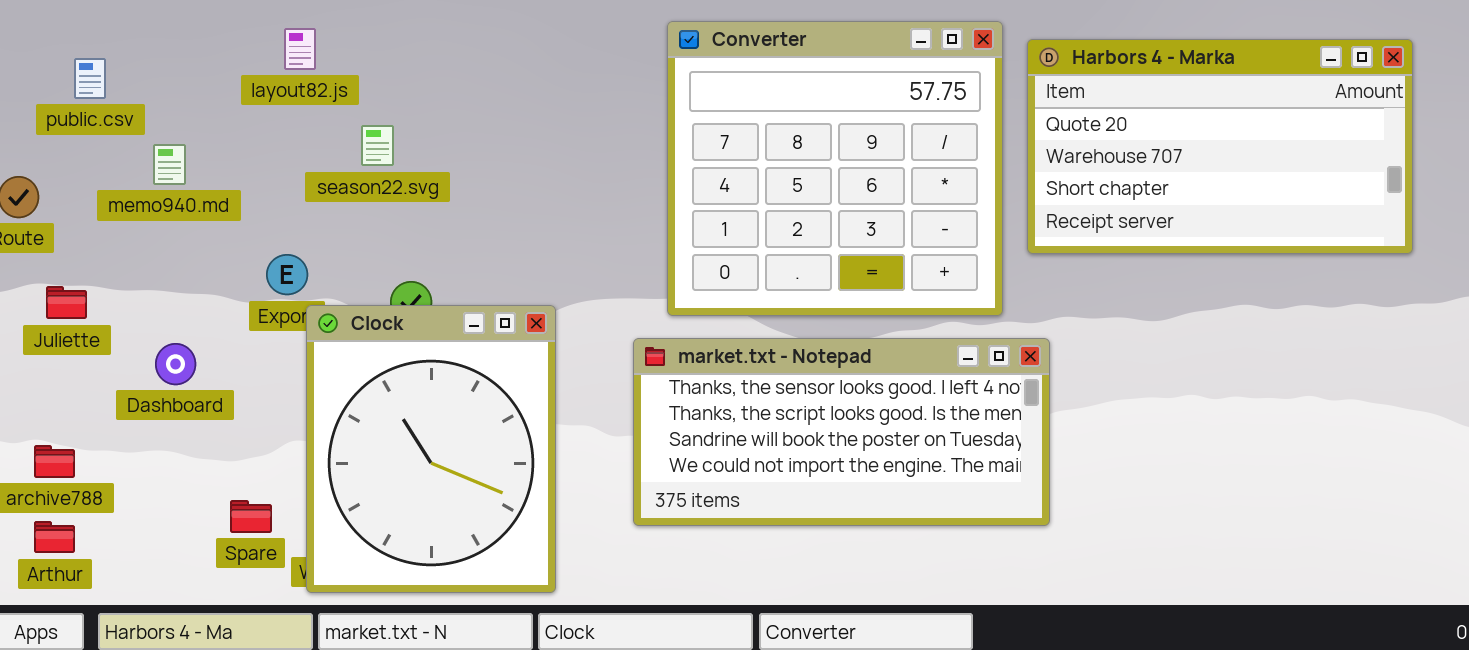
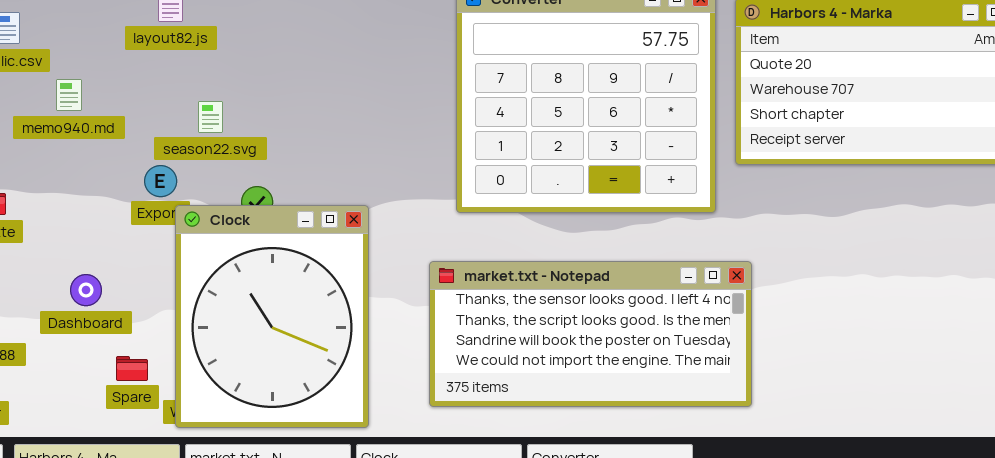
season22.svg: [361,125,394,166] -> [198,101,223,133], moved
market.txt - Notepad: [633,338,1050,526] -> [429,261,752,407], moved
Dashboard: [155,343,196,385] -> [70,274,102,306], moved

